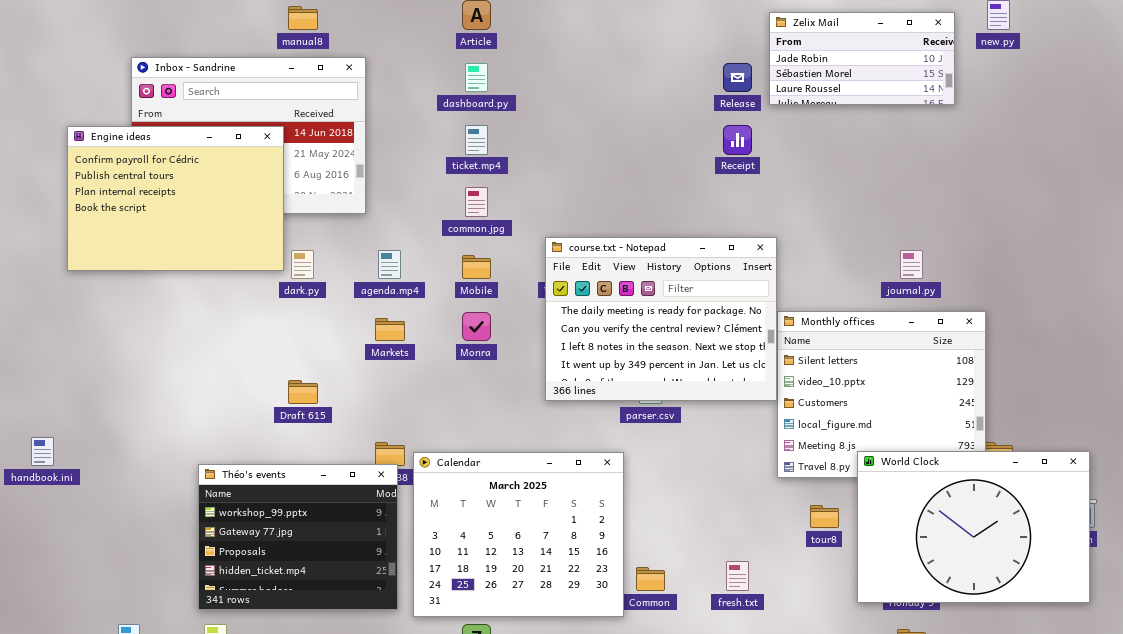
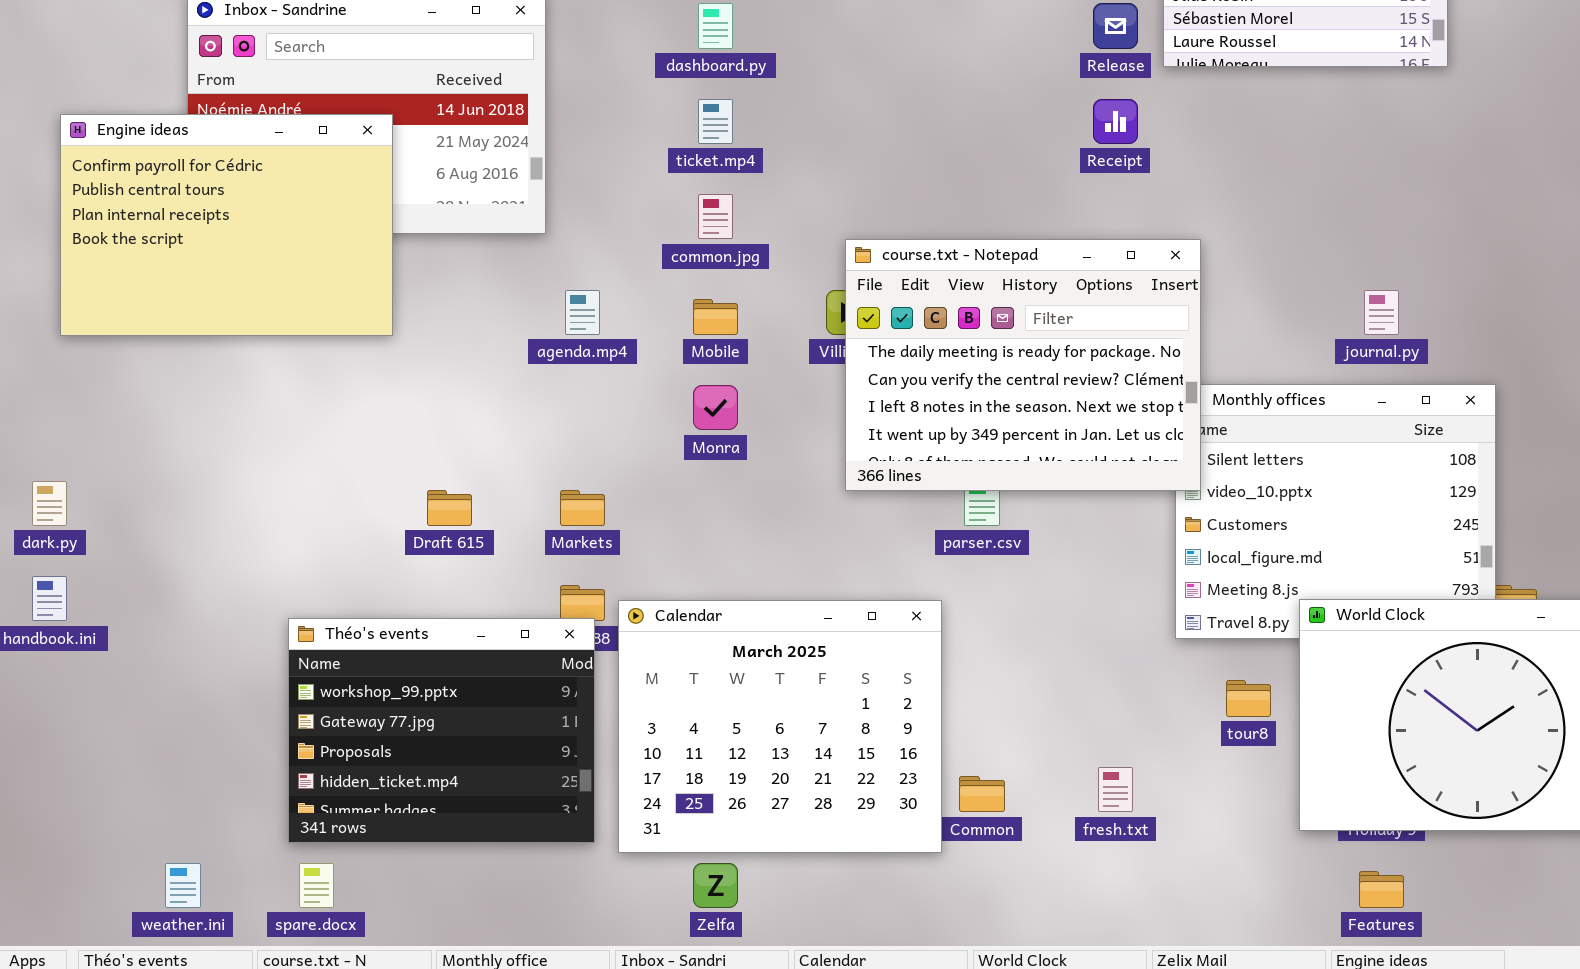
Engine ideas: [67,126,284,271] -> [60,114,393,336], moved
course.txt - Notepad: [545,237,777,401] -> [845,239,1201,491], moved
dark.py: [291,250,314,279] -> [32,481,67,526], moved
Markets: [375,318,405,341] -> [560,490,605,526], moved

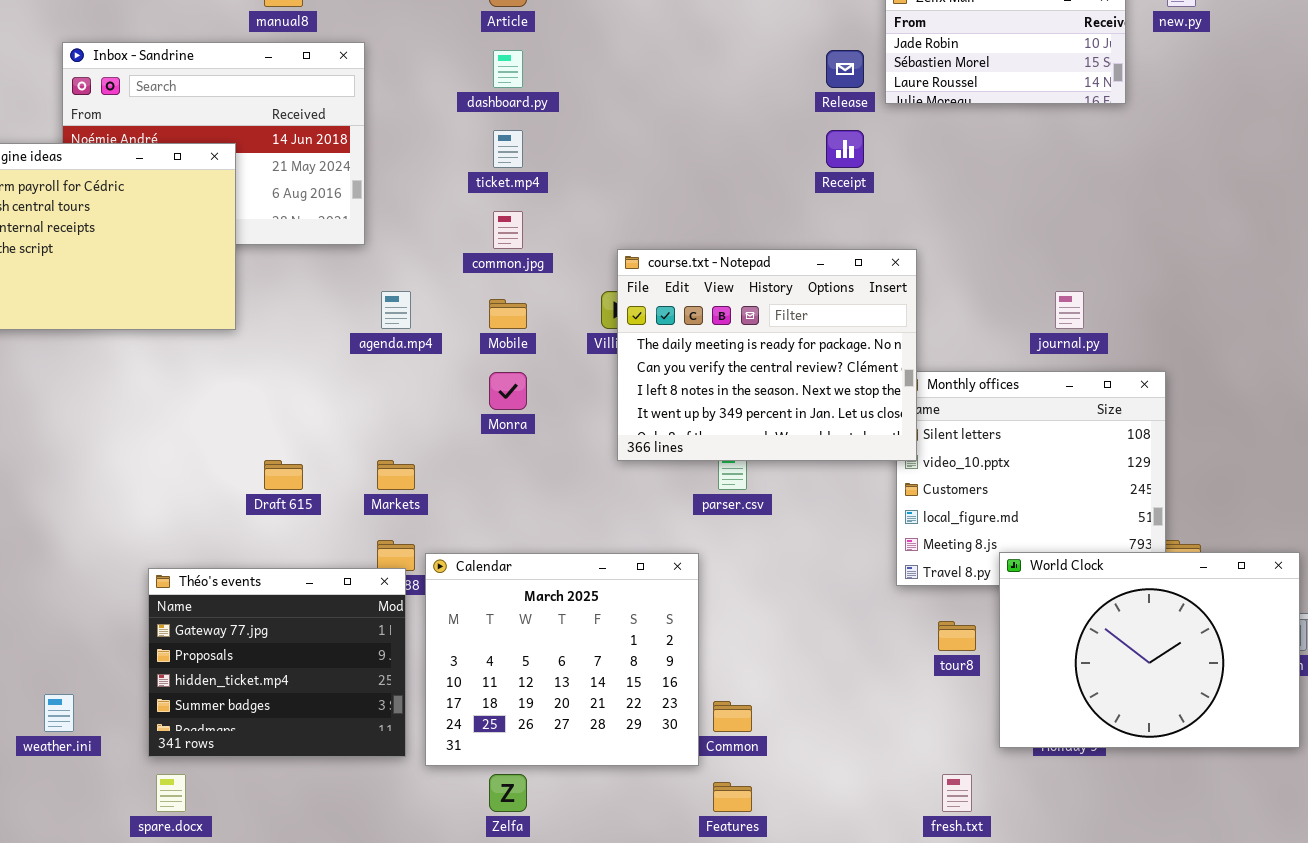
Théo's events: [288,618,595,843] -> [148,568,406,757], scrolled down 1 row
fresh.txt: [1098,767,1133,812] -> [942,774,972,812], moved
weather.ini: [165,863,201,908] -> [44,694,74,732], moved
Features: [1359,871,1404,908] -> [713,782,752,812], moved

